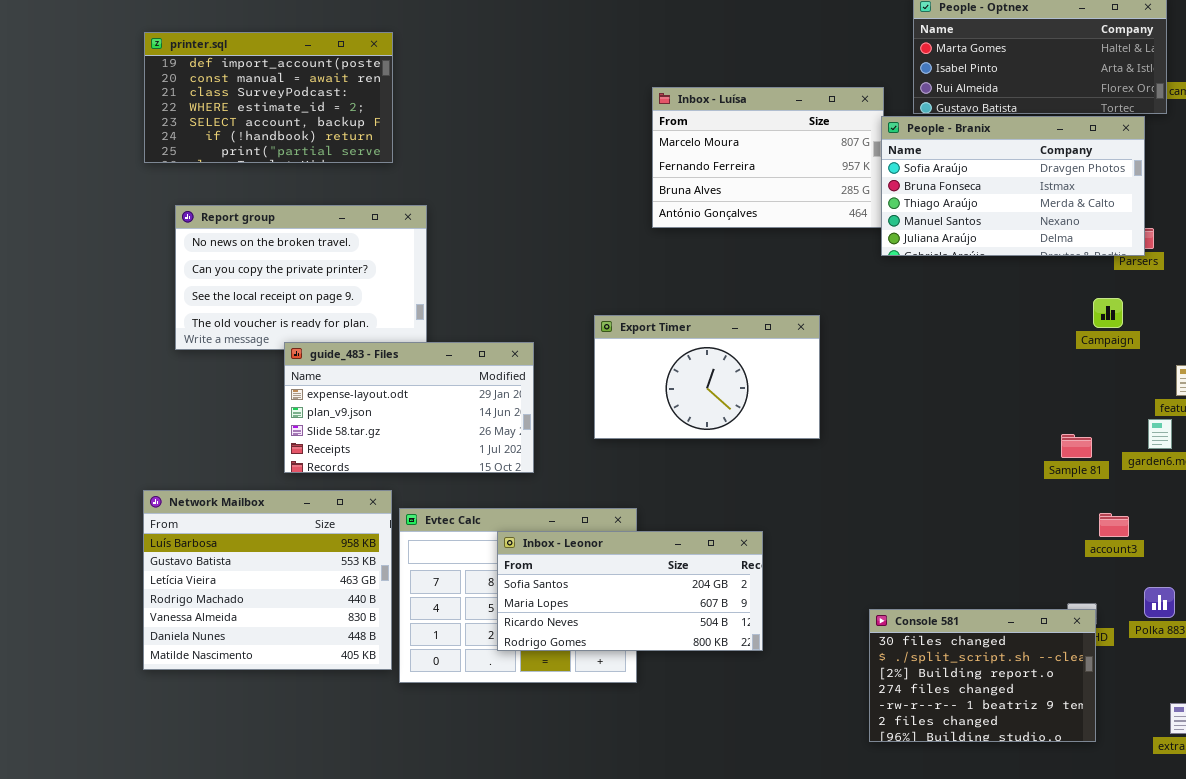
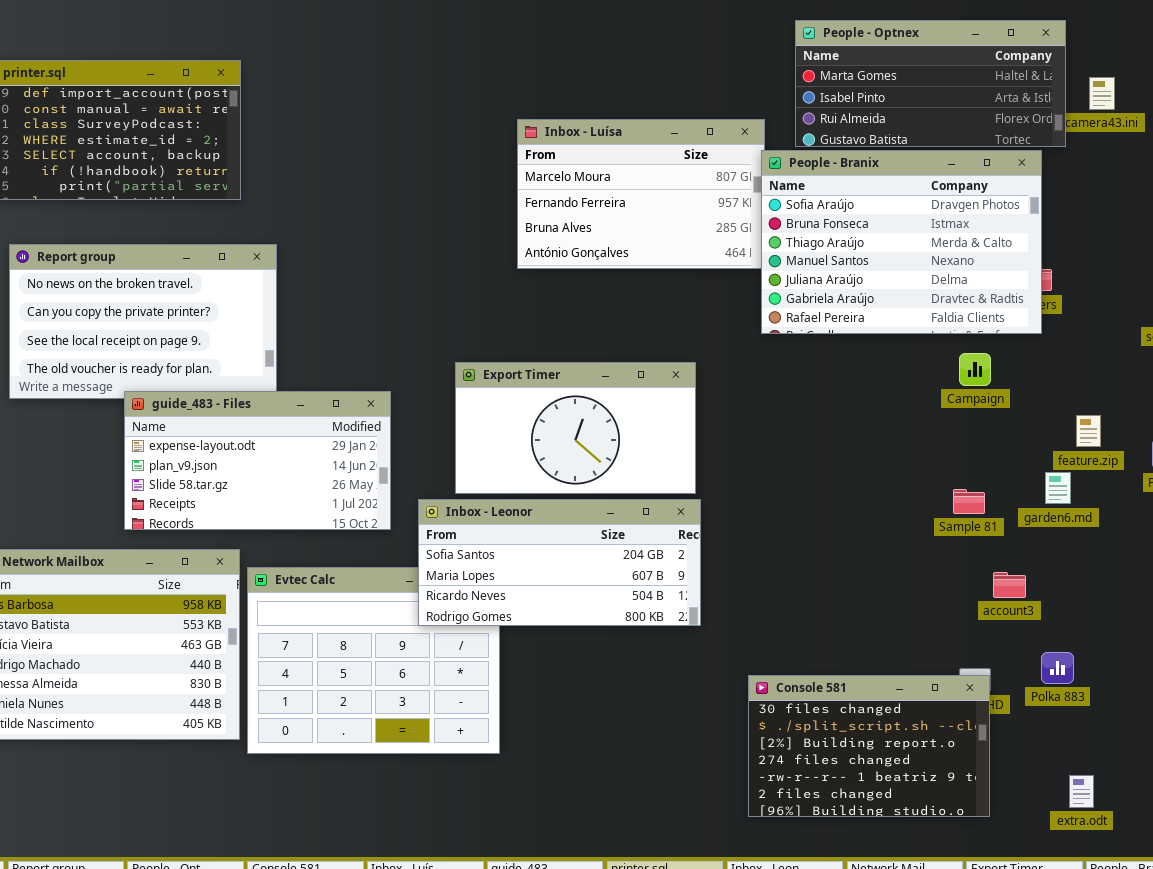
People - Branix: [881,116,1145,256] -> [761,150,1042,334], resized
Campaign: [1093,298,1123,328] -> [959,353,991,386], moved
Inbox - Leonor: [497,531,763,651] -> [418,499,701,626], moved

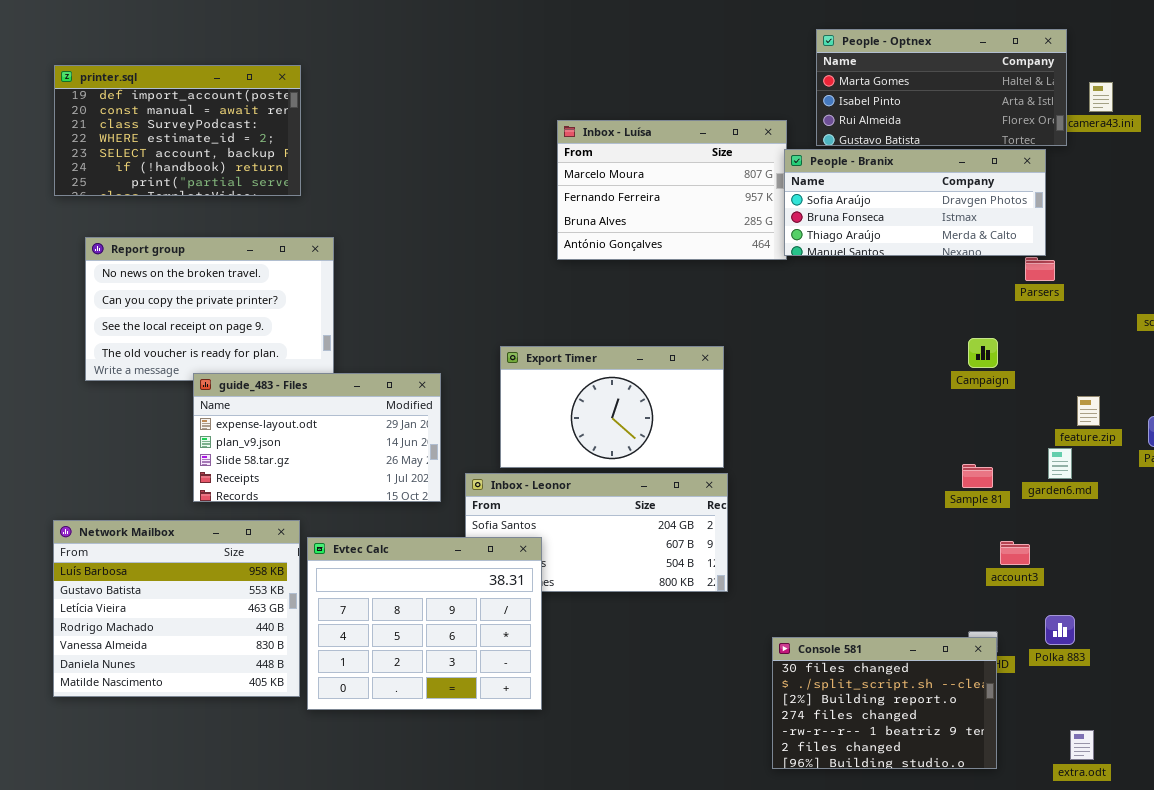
People - Branix: [761,150,1042,334] -> [784,149,1046,256], resized
Evtec Calc: [247,567,500,754] -> [307,537,542,710], raised

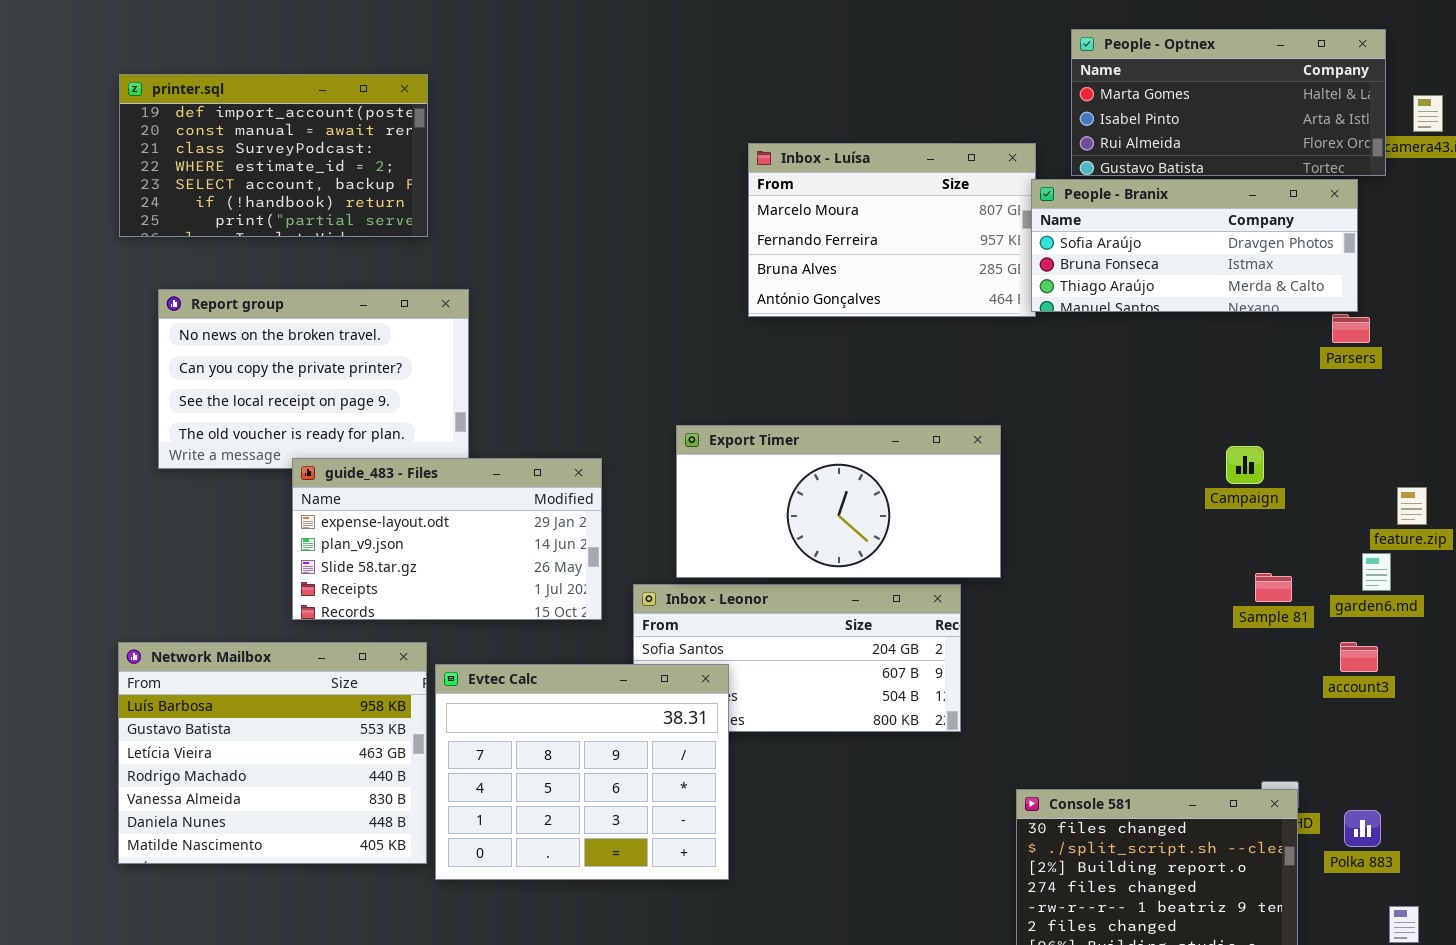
Campaign: [968,338,998,368] -> [1226,446,1264,484], moved
Export Timer: [500,346,724,468] -> [676,425,1001,578], resized
account3: [1000,541,1030,565] -> [1340,642,1378,672], moved
Polka 883: [1045,615,1075,645] -> [1344,810,1381,847], moved

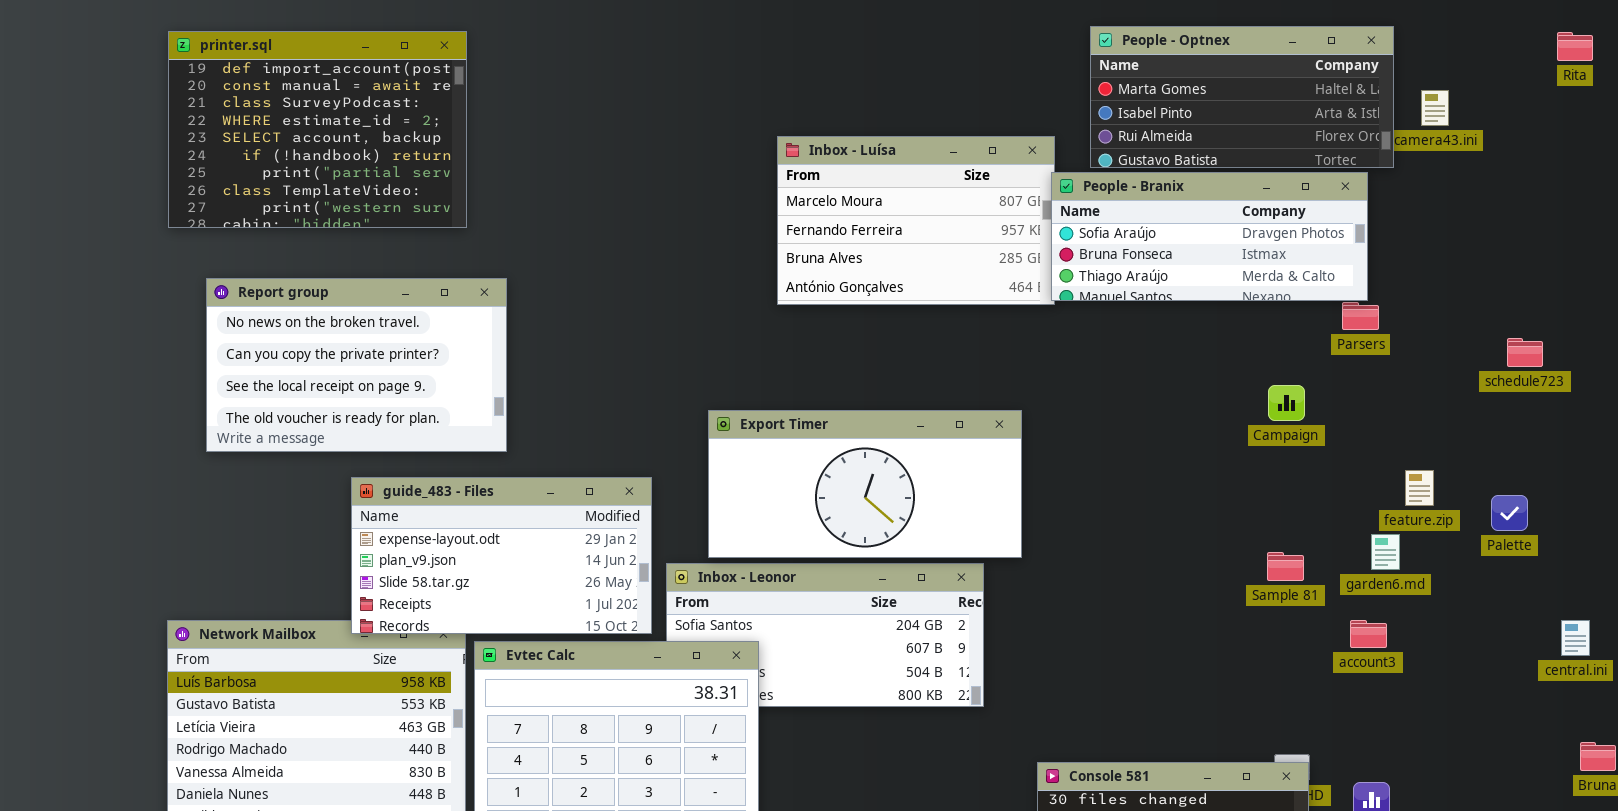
printer.sql: [119,74,428,237] -> [168,31,467,228], resized
Campaign: [1226,446,1264,484] -> [1268,385,1305,421], moved
guide_483 - Files: [292,458,602,620] -> [351,477,652,634], moved

